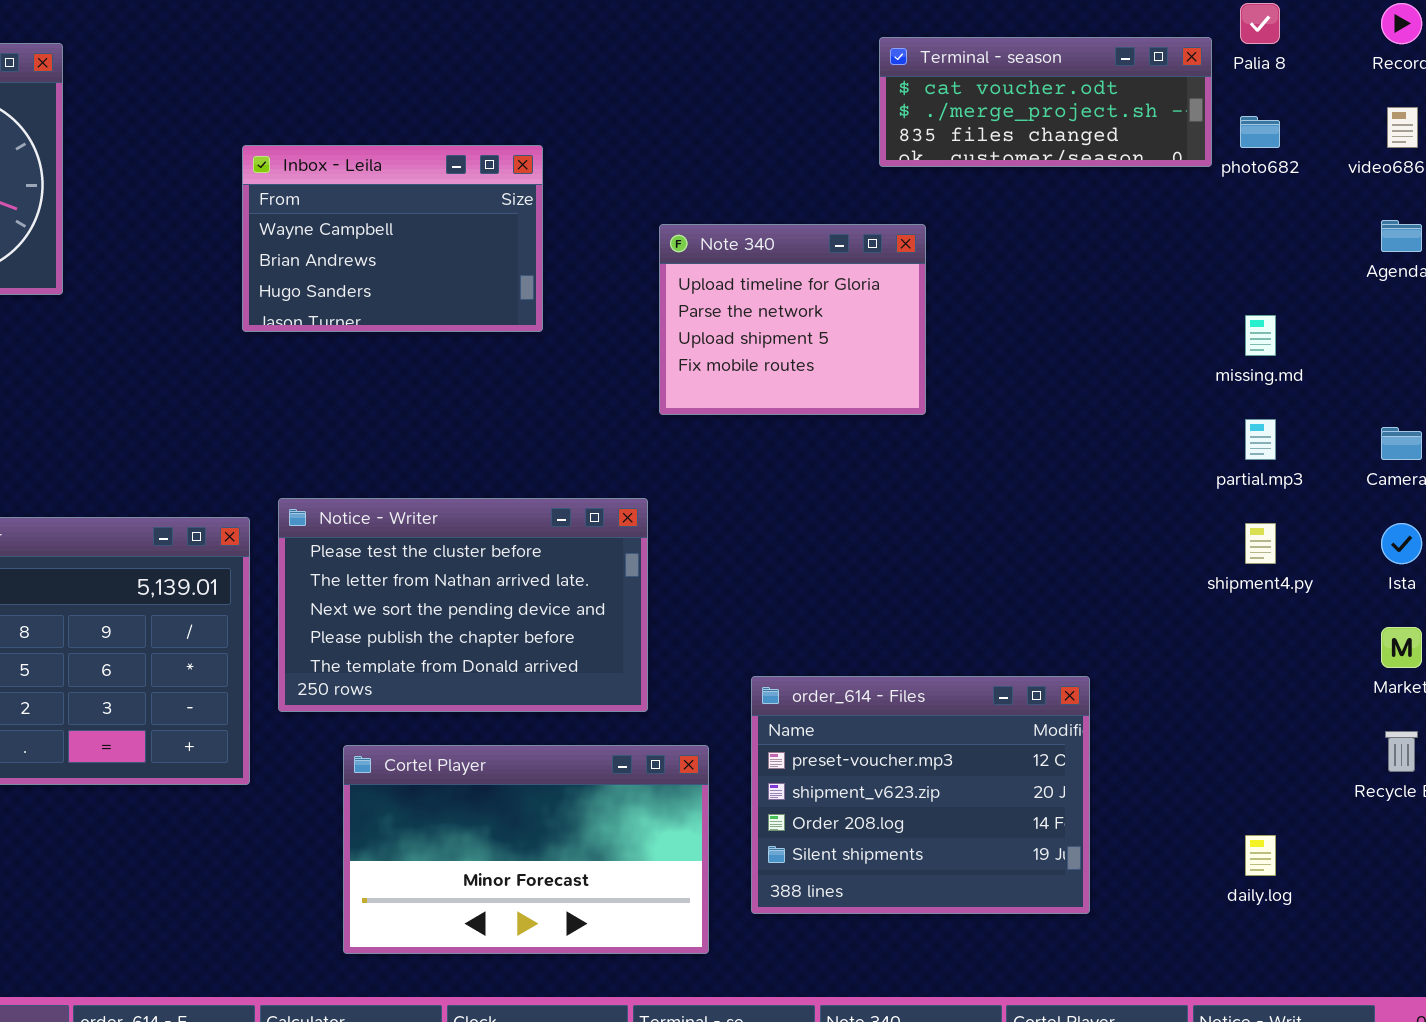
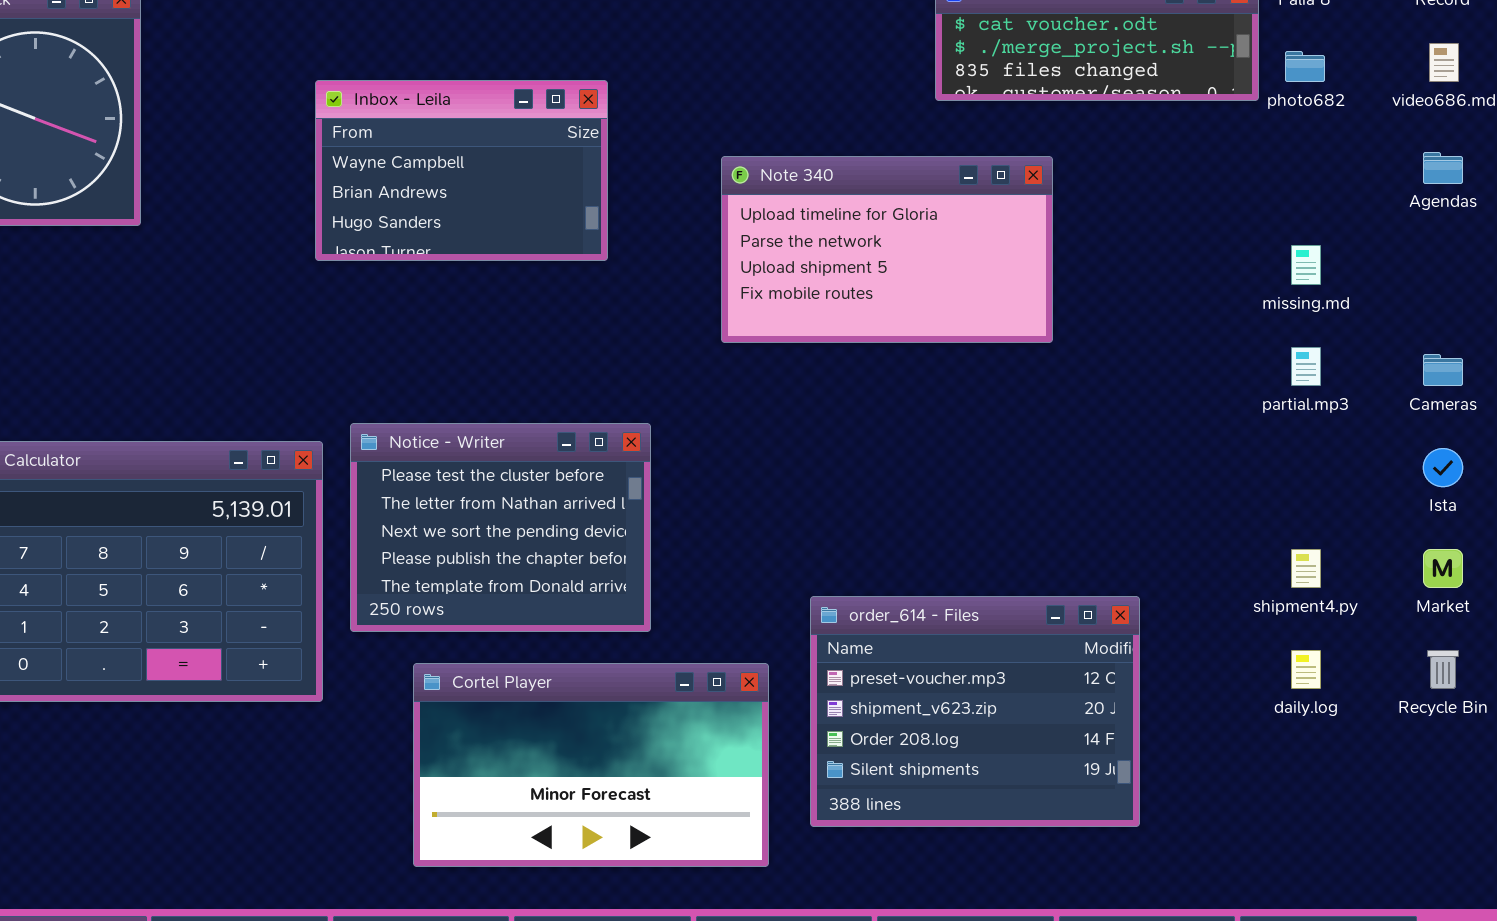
Note 340: [659,224,926,415] -> [721,156,1053,343], resized
Notice - Writer: [278,498,648,712] -> [350,423,651,632], resized
shipment4.py: [1245,523,1276,564] -> [1291,549,1321,588], moved
daily.log: [1245,835,1276,876] -> [1291,650,1321,689], moved

